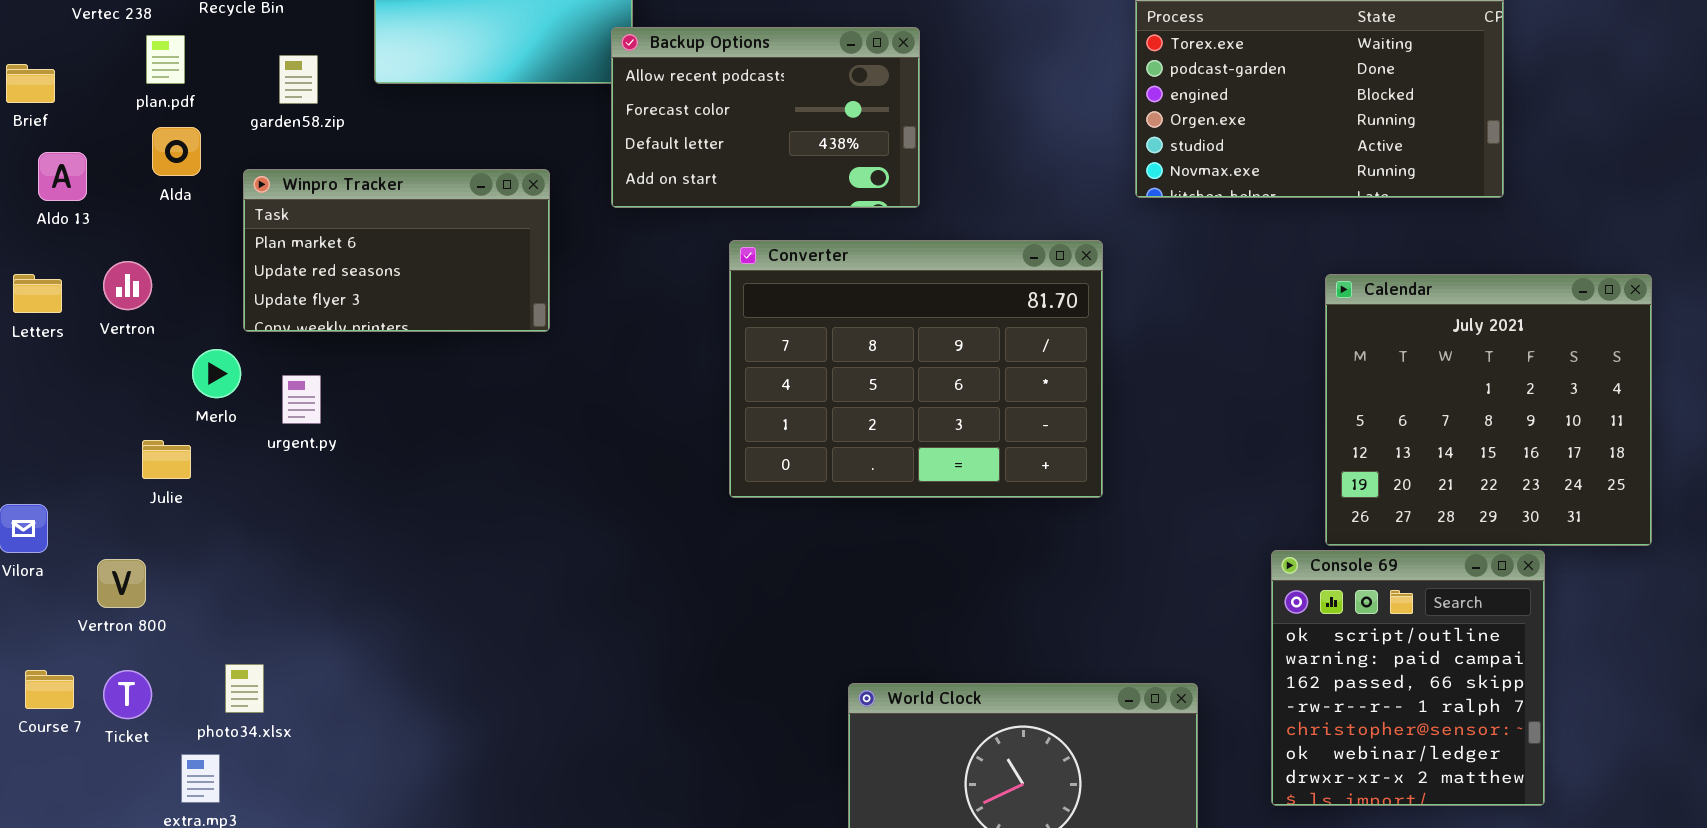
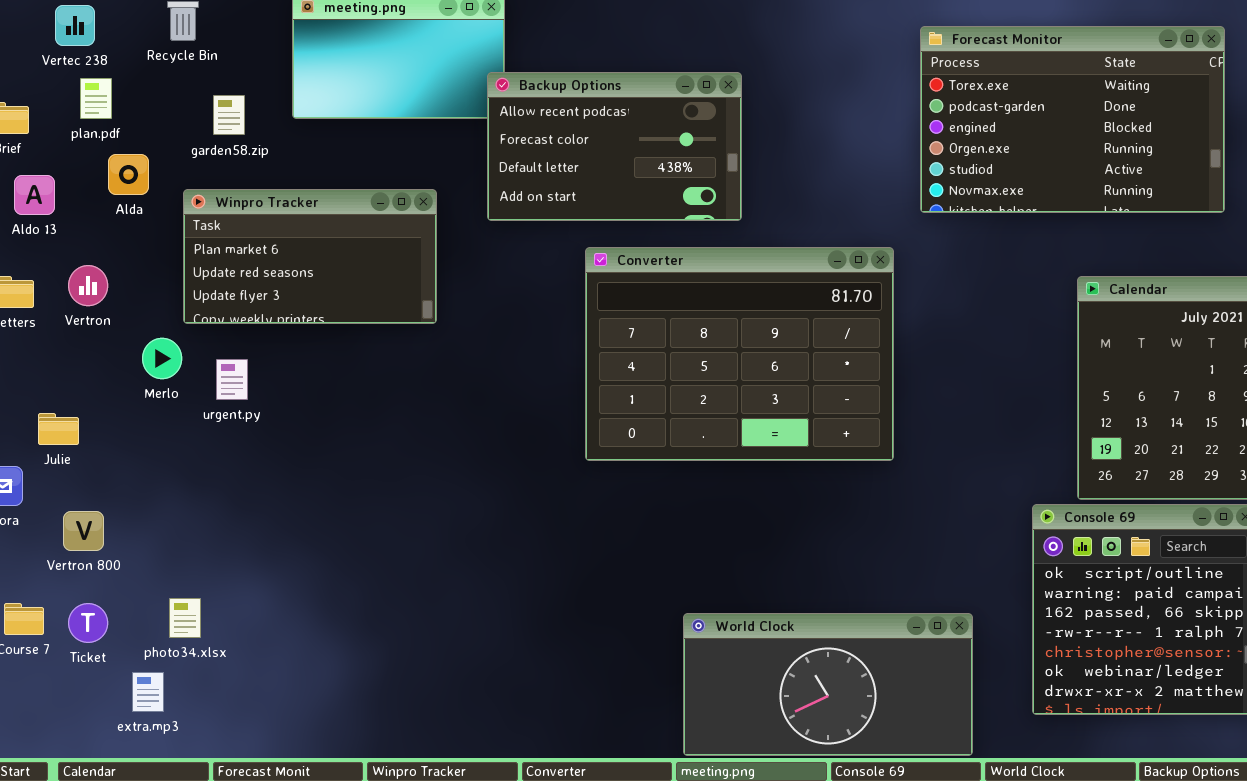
plan.pdf: [146,35,185,84] -> [80,78,112,119], moved
Julie: [142,440,191,479] -> [38,413,79,445], moved

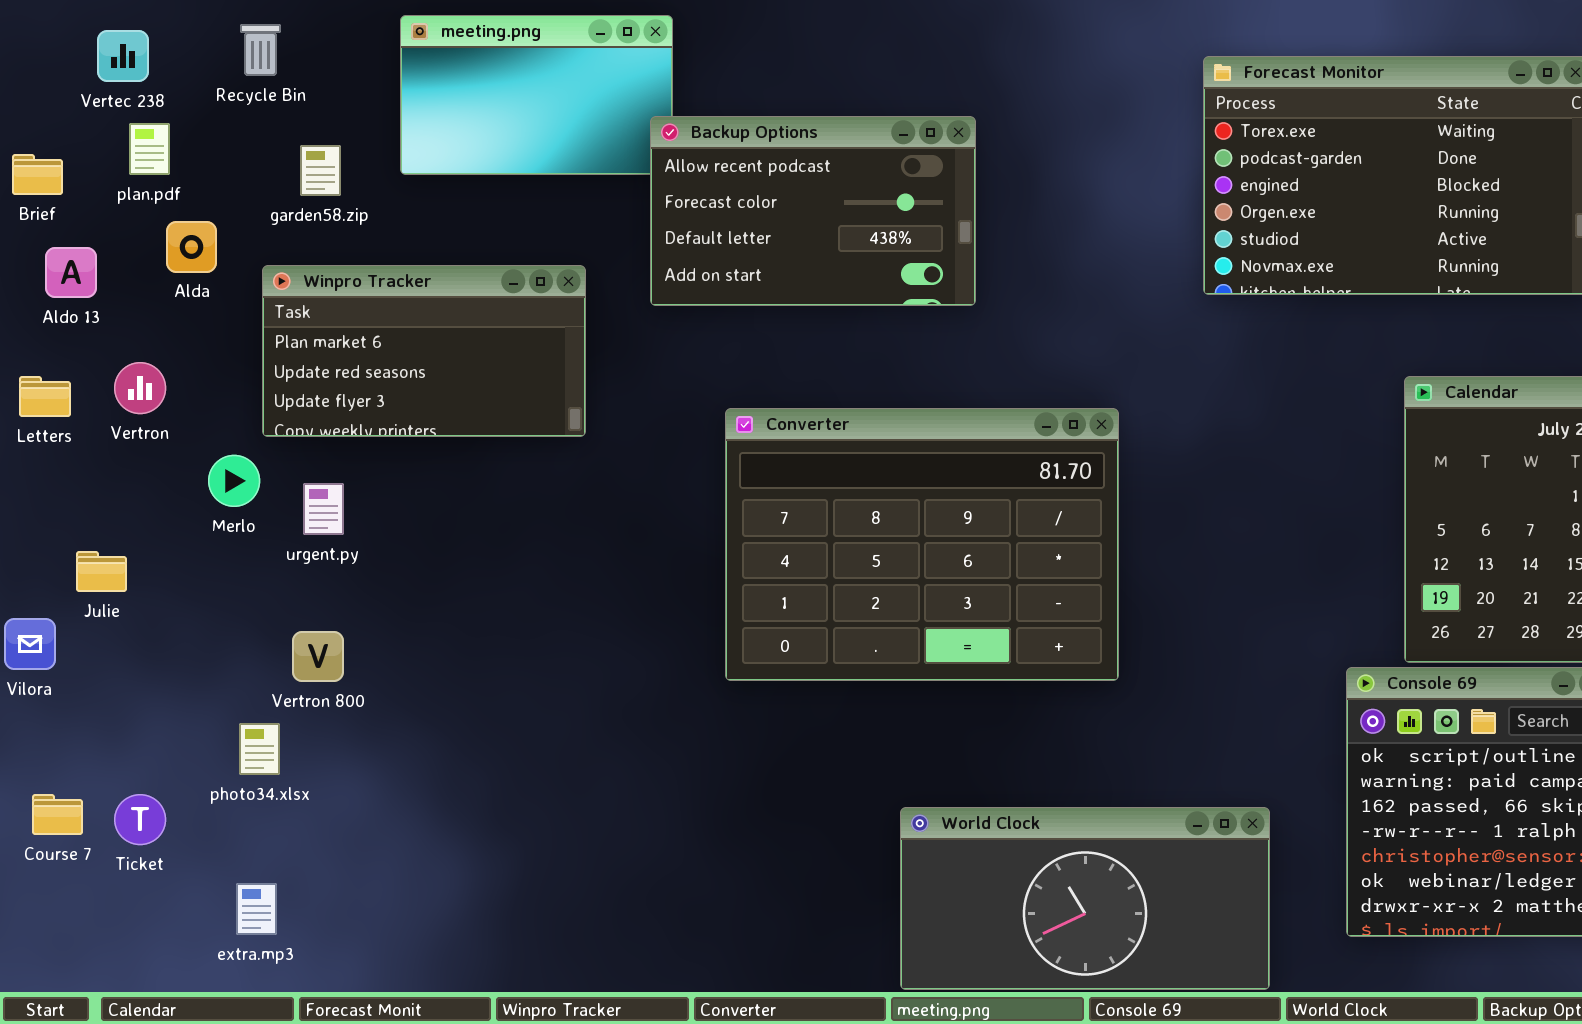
Converter: [585,247,894,461] -> [725,408,1119,681], moved
Vertron 800: [63,511,104,551] -> [292,631,344,682], moved
photo34.xlsx: [169,598,201,638] -> [239,723,280,775], moved
extra.mp3: [132,672,164,712] -> [236,883,277,935], moved

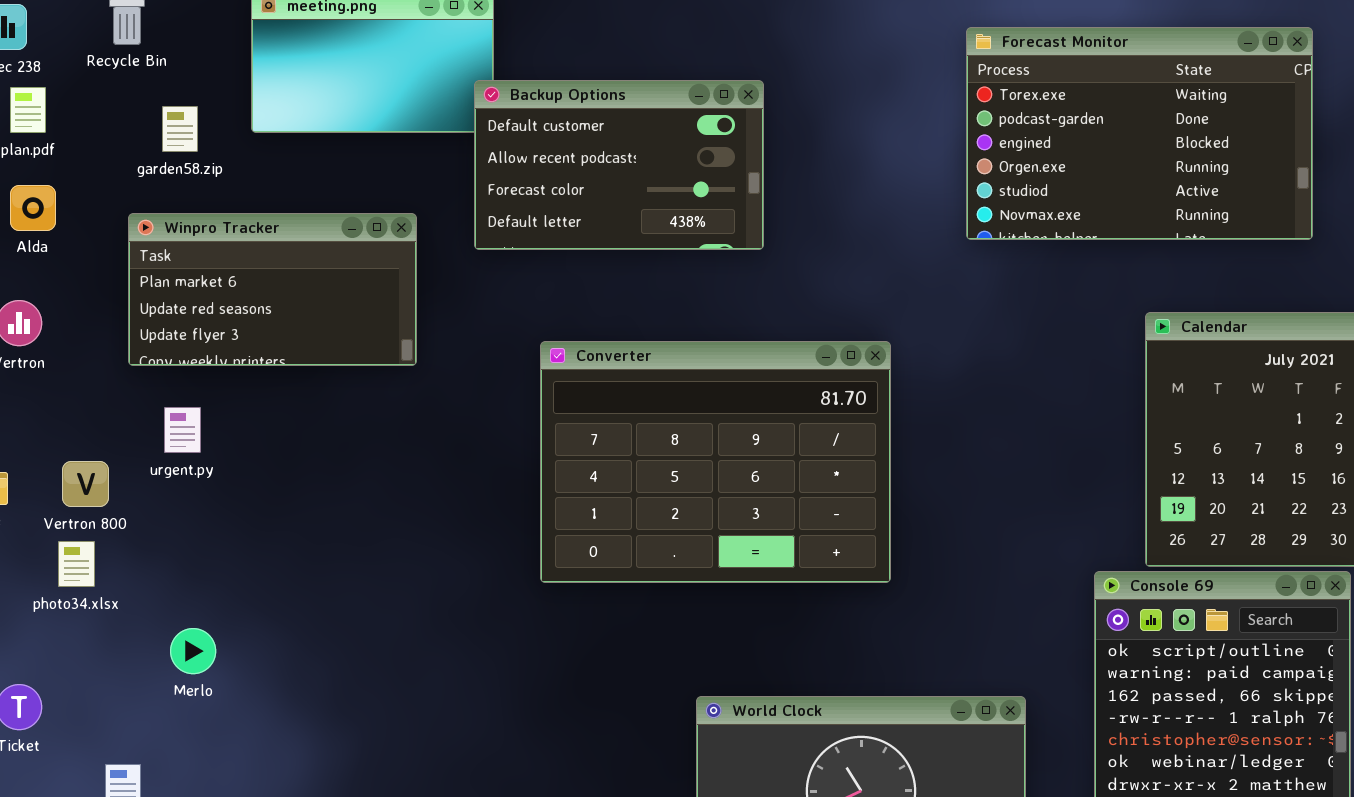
Backup Options: [650,116,976,306] -> [474,80,764,250], scrolled up 1 row
Alda: [166,221,217,273] -> [10,185,56,231], moved
Merlo: [208,455,260,507] -> [170,628,216,674], moved
Vertron 800: [292,631,344,682] -> [62,461,109,507], moved
photo34.xlsx: [239,723,280,775] -> [58,541,95,587], moved

